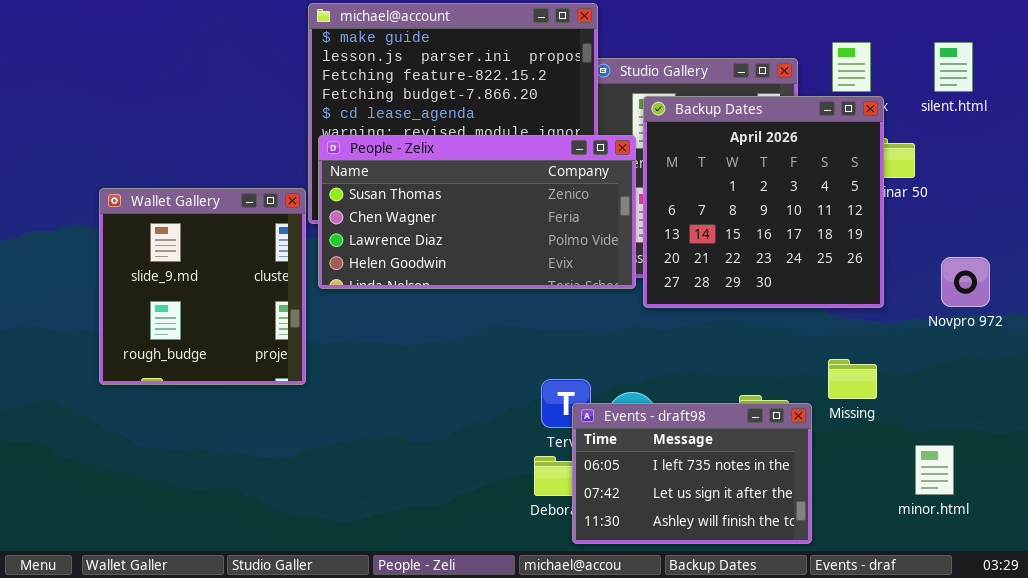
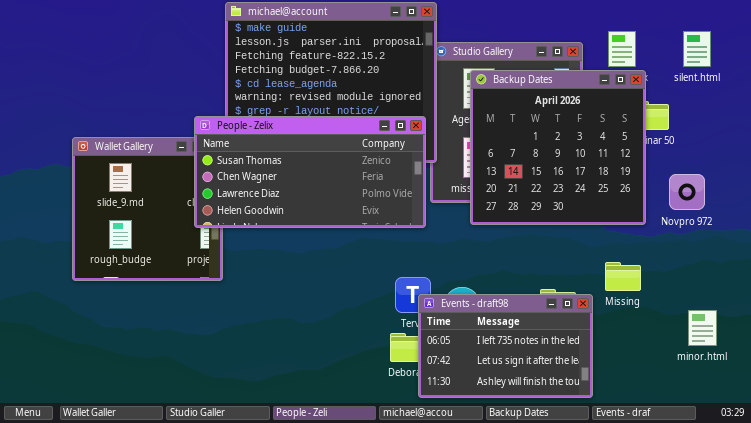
People - Zelix: [318,135,636,289] -> [194,116,426,228], moved
Novpro 972: [941,257,990,307] -> [669,174,705,210], moved
minor.html: [915,445,954,495] -> [688,310,717,346], moved

